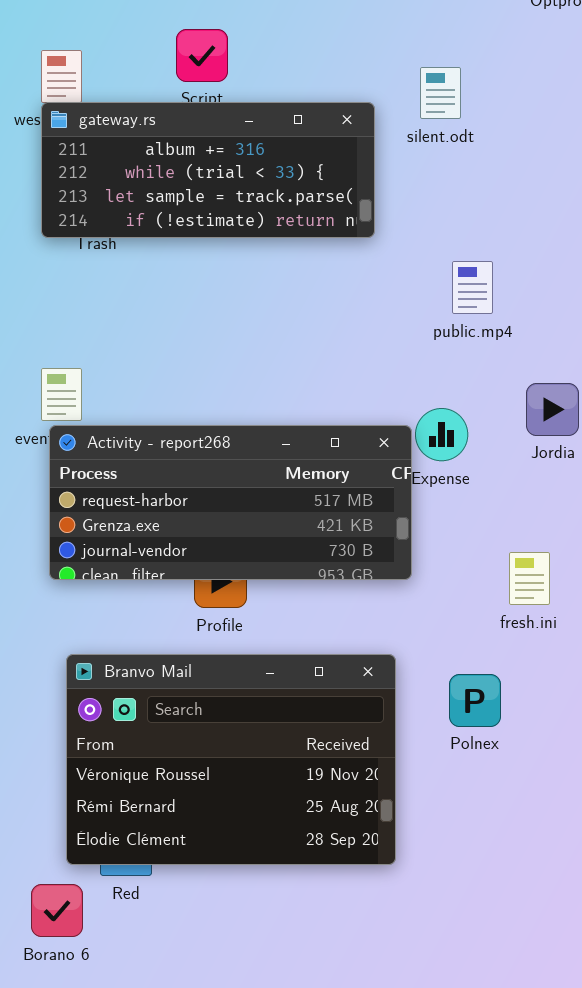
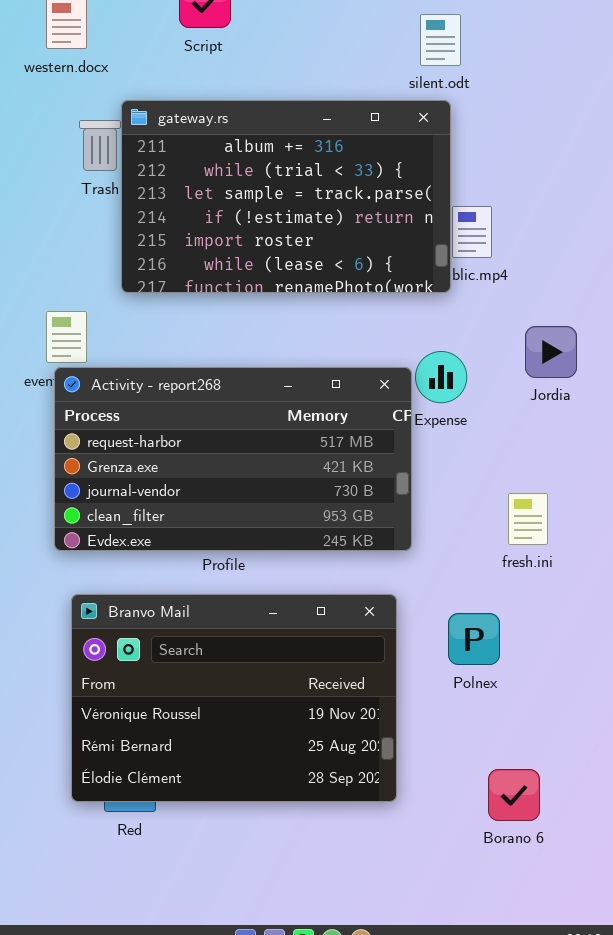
gateway.rs: [41,102,375,238] -> [121,100,451,293], moved, resized
Activity - report268: [49,425,412,580] -> [54,367,412,551], resized
Borano 6: [31,884,83,937] -> [488,769,540,821], moved

